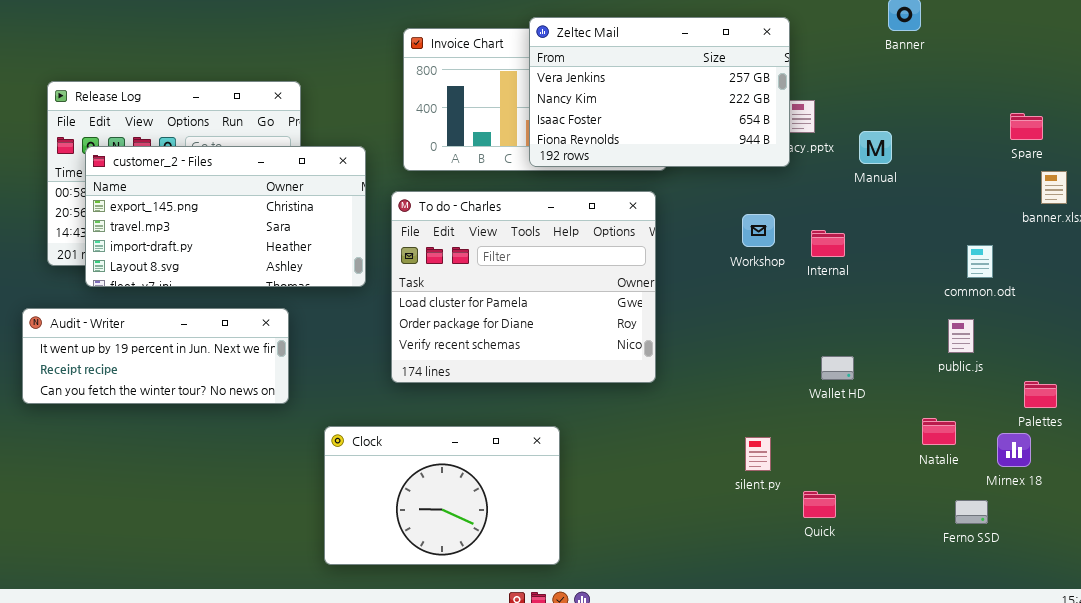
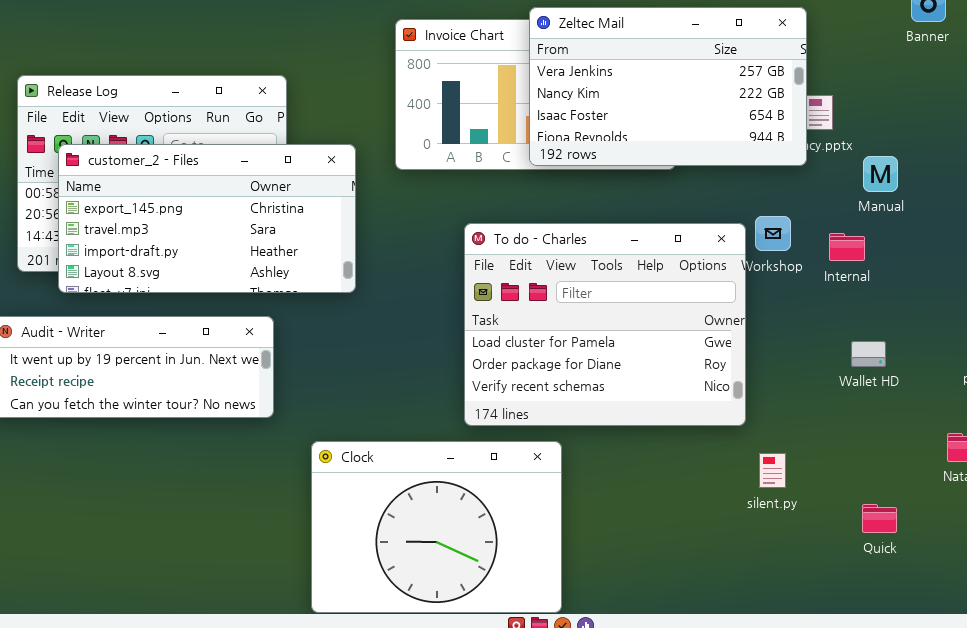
Manual: [859,131,892,164] -> [863,156,898,192], moved
To do - Charles: [391,191,656,383] -> [464,223,746,426], moved
Wallet HD: [821,356,854,380] -> [851,341,886,367], moved
Clock: [324,426,560,565] -> [311,441,562,613], resized
Quick: [803,491,836,518] -> [862,504,897,533], moved

